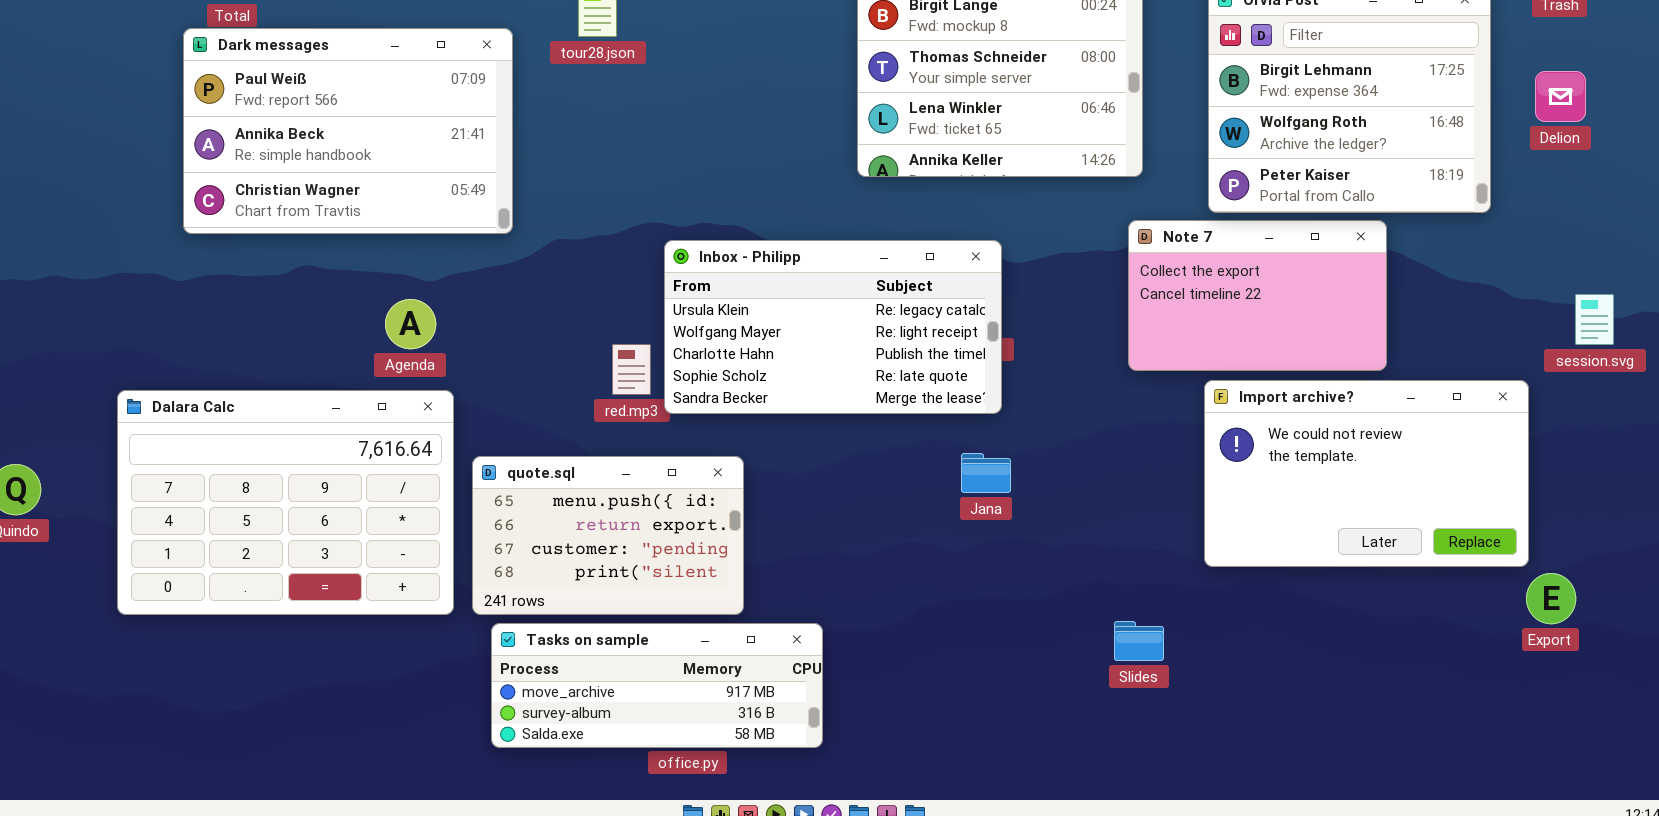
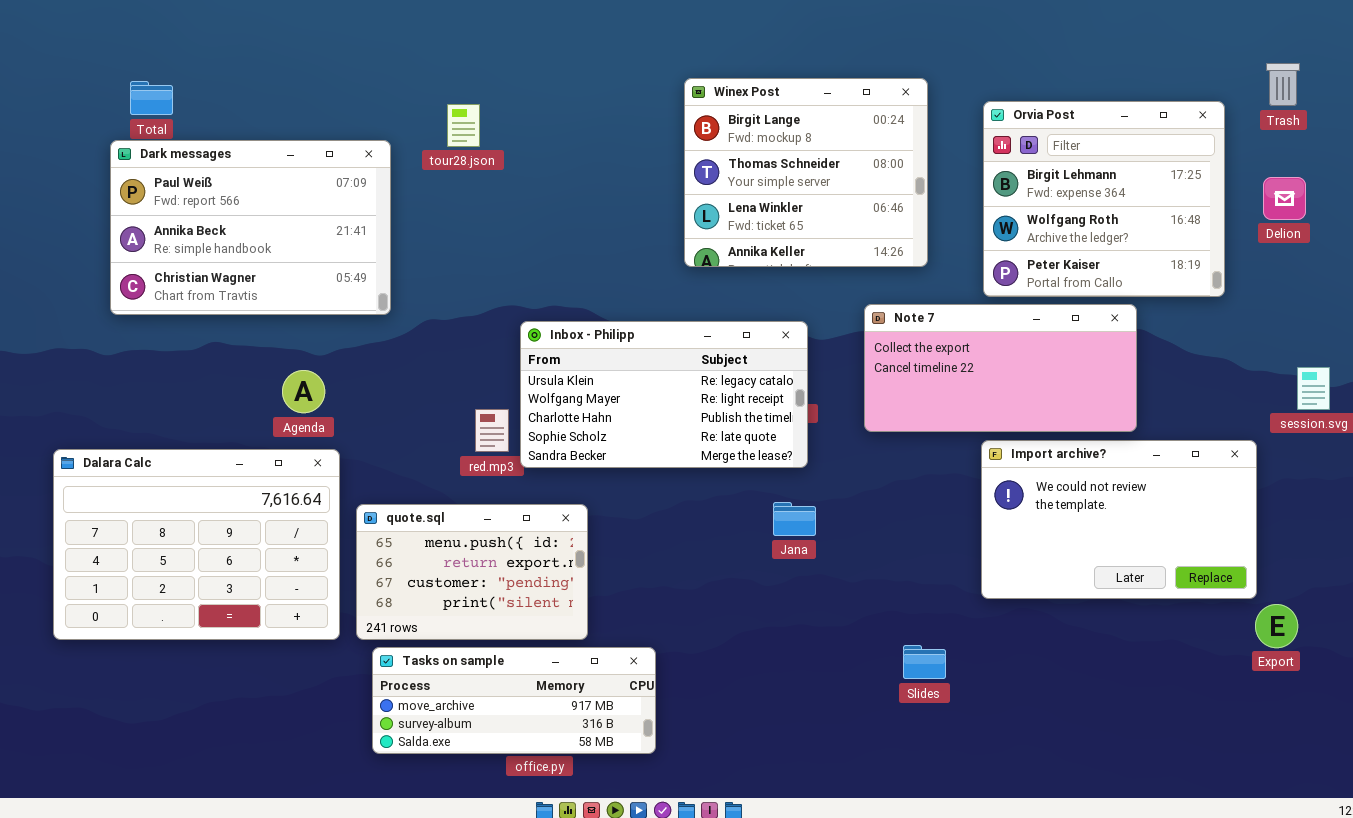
Note 7: [1128,220,1387,371] -> [864,304,1137,432], resized

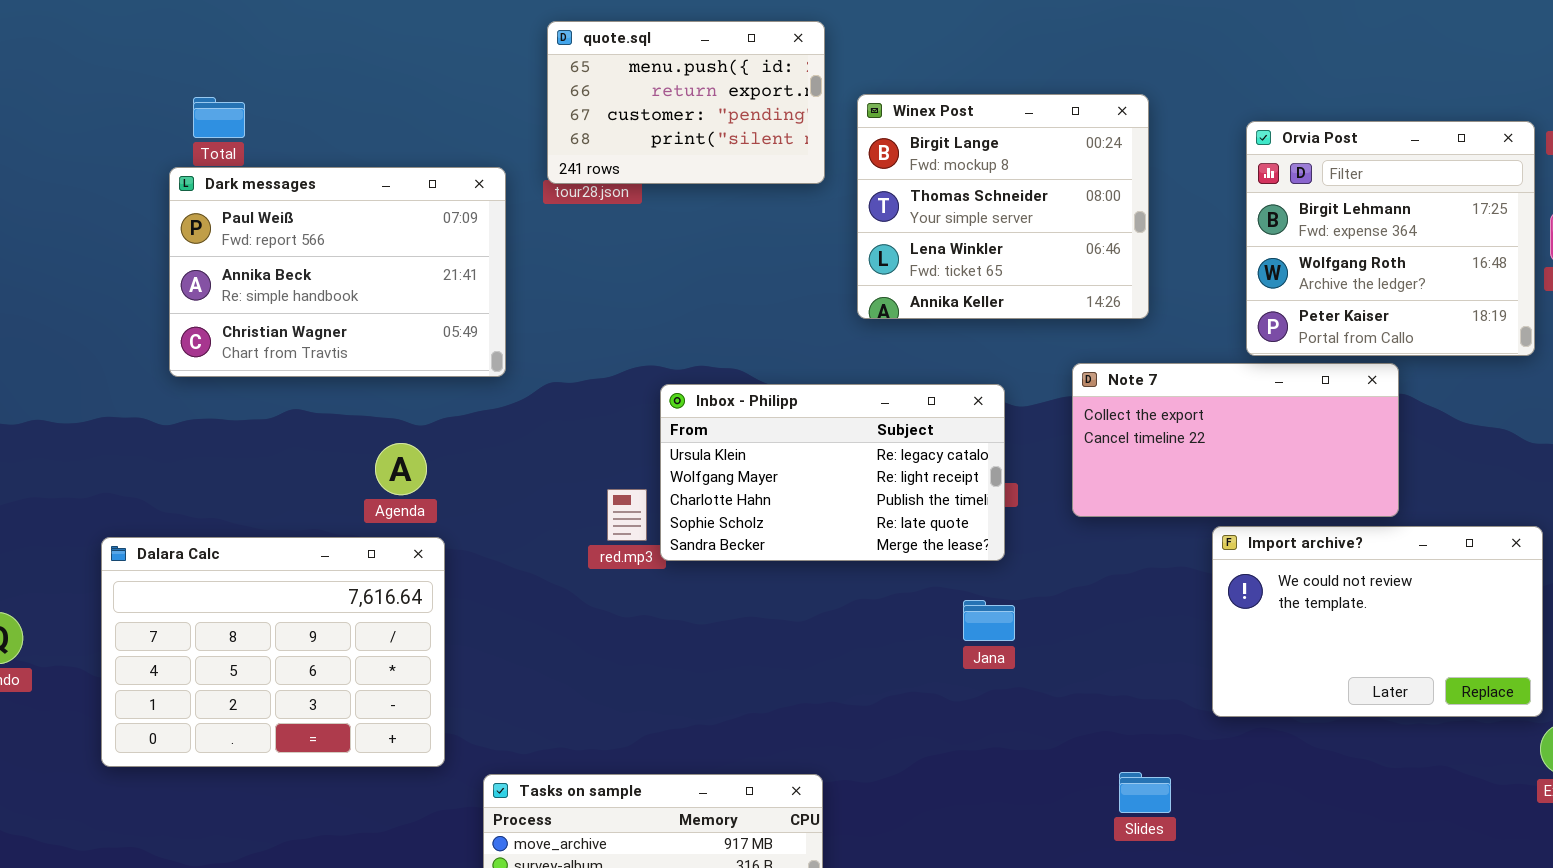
Orvia Post: [983,101,1225,297] -> [1246,121,1535,356], moved
quote.sql: [356,504,588,640] -> [547,21,825,184], moved

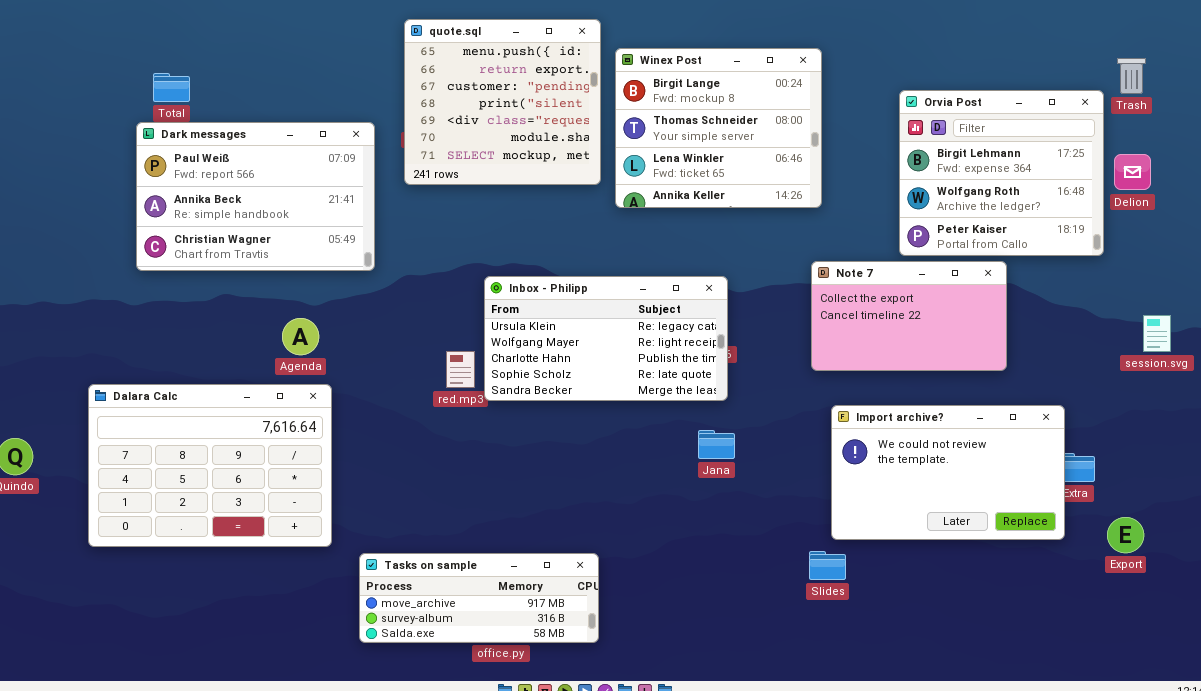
quote.sql: [547,21,825,184] -> [404,19,601,185], resized
Winex Post: [857,94,1149,319] -> [615,48,822,208], moved
Note 7: [1072,363,1399,517] -> [811,261,1007,371], resized
Import archive?: [1212,526,1543,717] -> [831,405,1065,540], moved

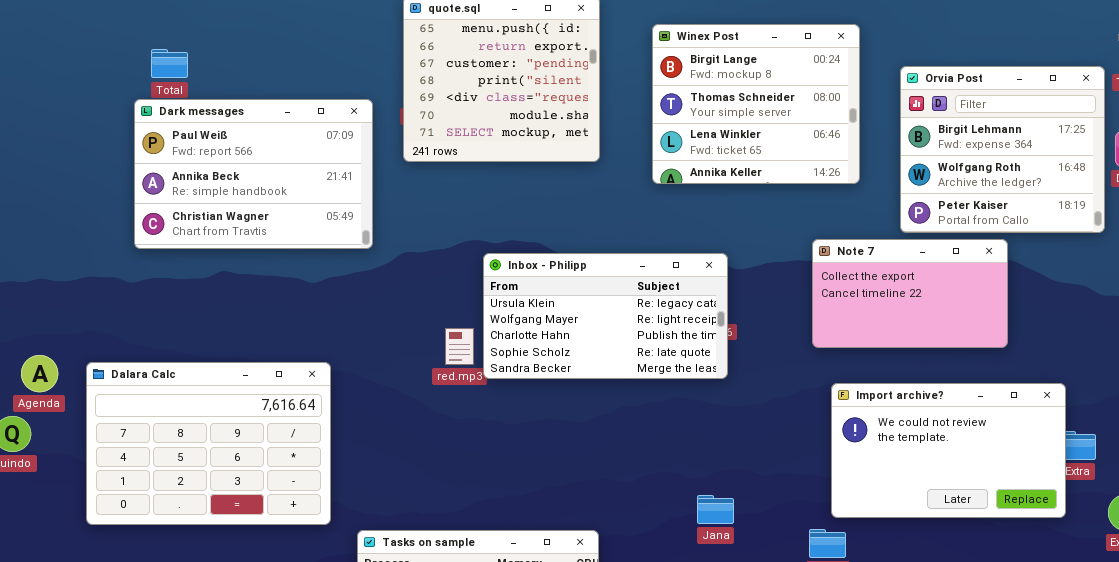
Winex Post: [615,48,822,208] -> [652,24,860,184], moved
Agenda: [282,318,319,355] -> [21,355,58,392], moved
Jana: [698,430,735,459] -> [697,495,734,524], moved

